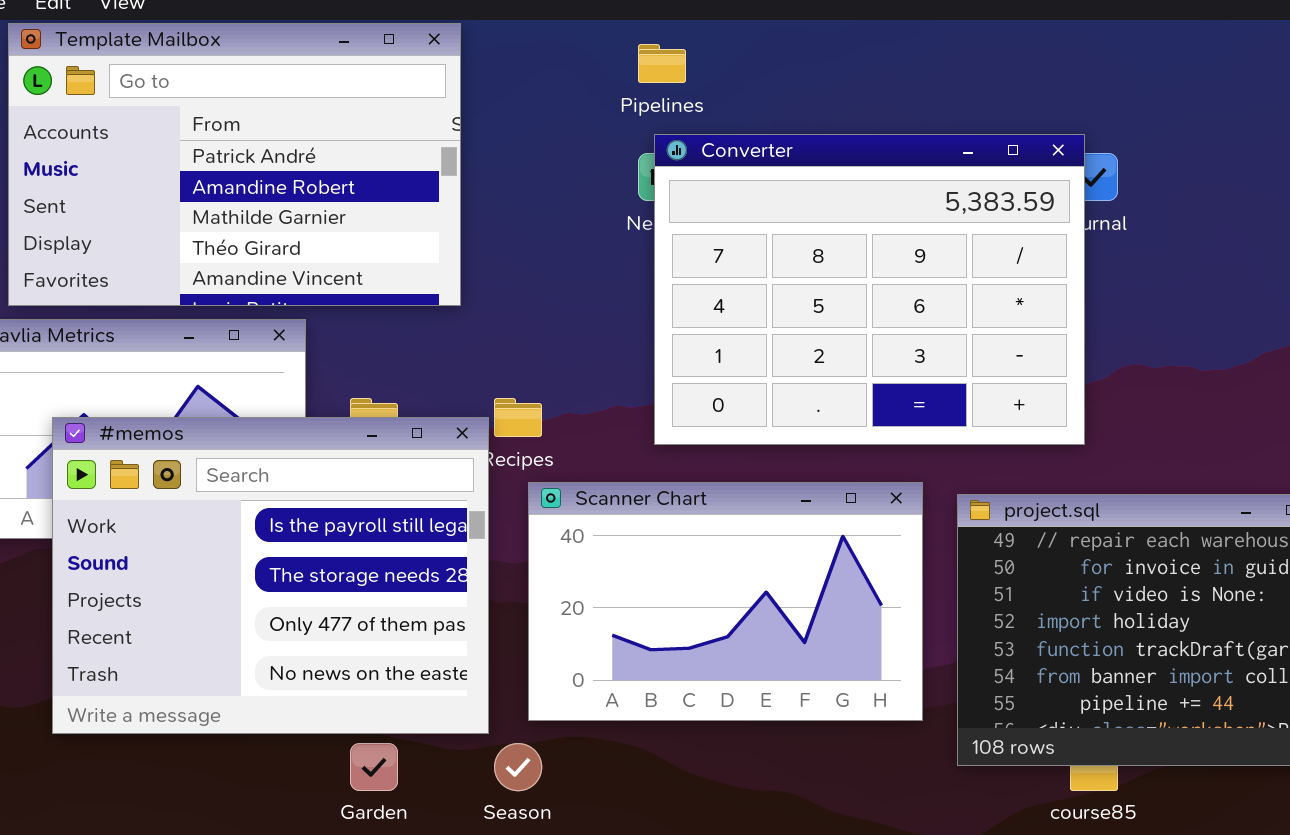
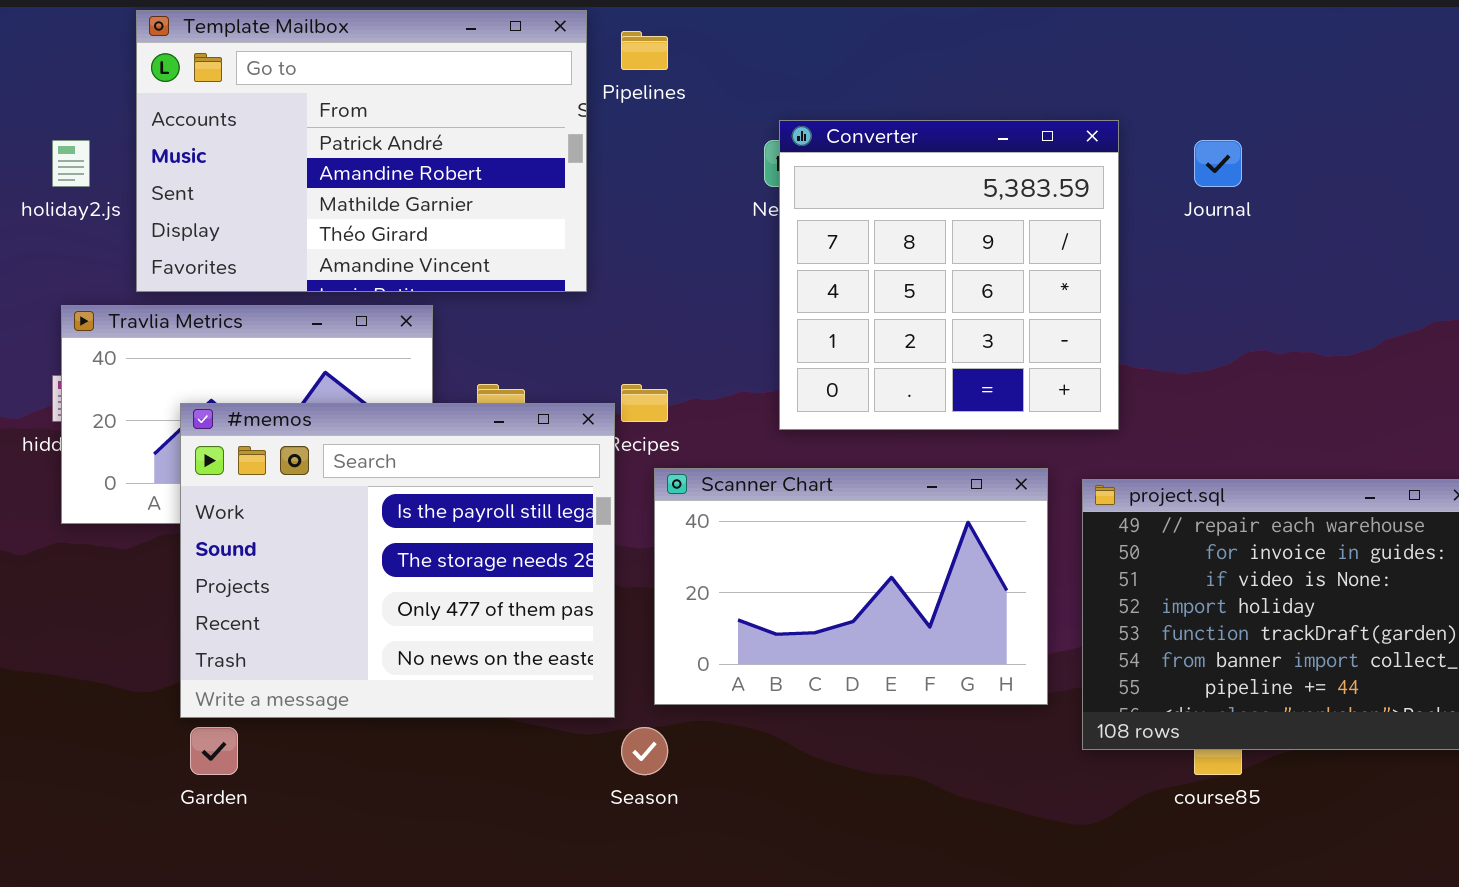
Pipelines: [638,44,686,83] -> [621,31,668,70], moved
Converter: [654,134,1085,445] -> [779,120,1119,430], resized
Garden: [350,743,398,791] -> [190,727,238,775], moved

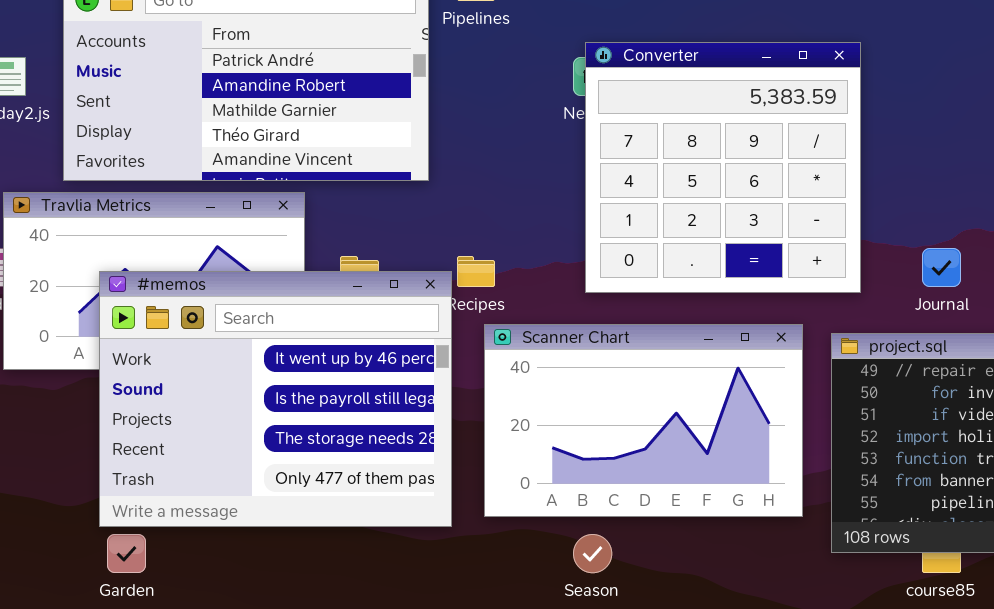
Journal: [1194,140,1242,187] -> [922,248,961,287], moved
#memos: [180,403,615,718] -> [99,271,452,527], scrolled up 1 row
Season: [621,727,668,775] -> [573,534,612,573], moved

